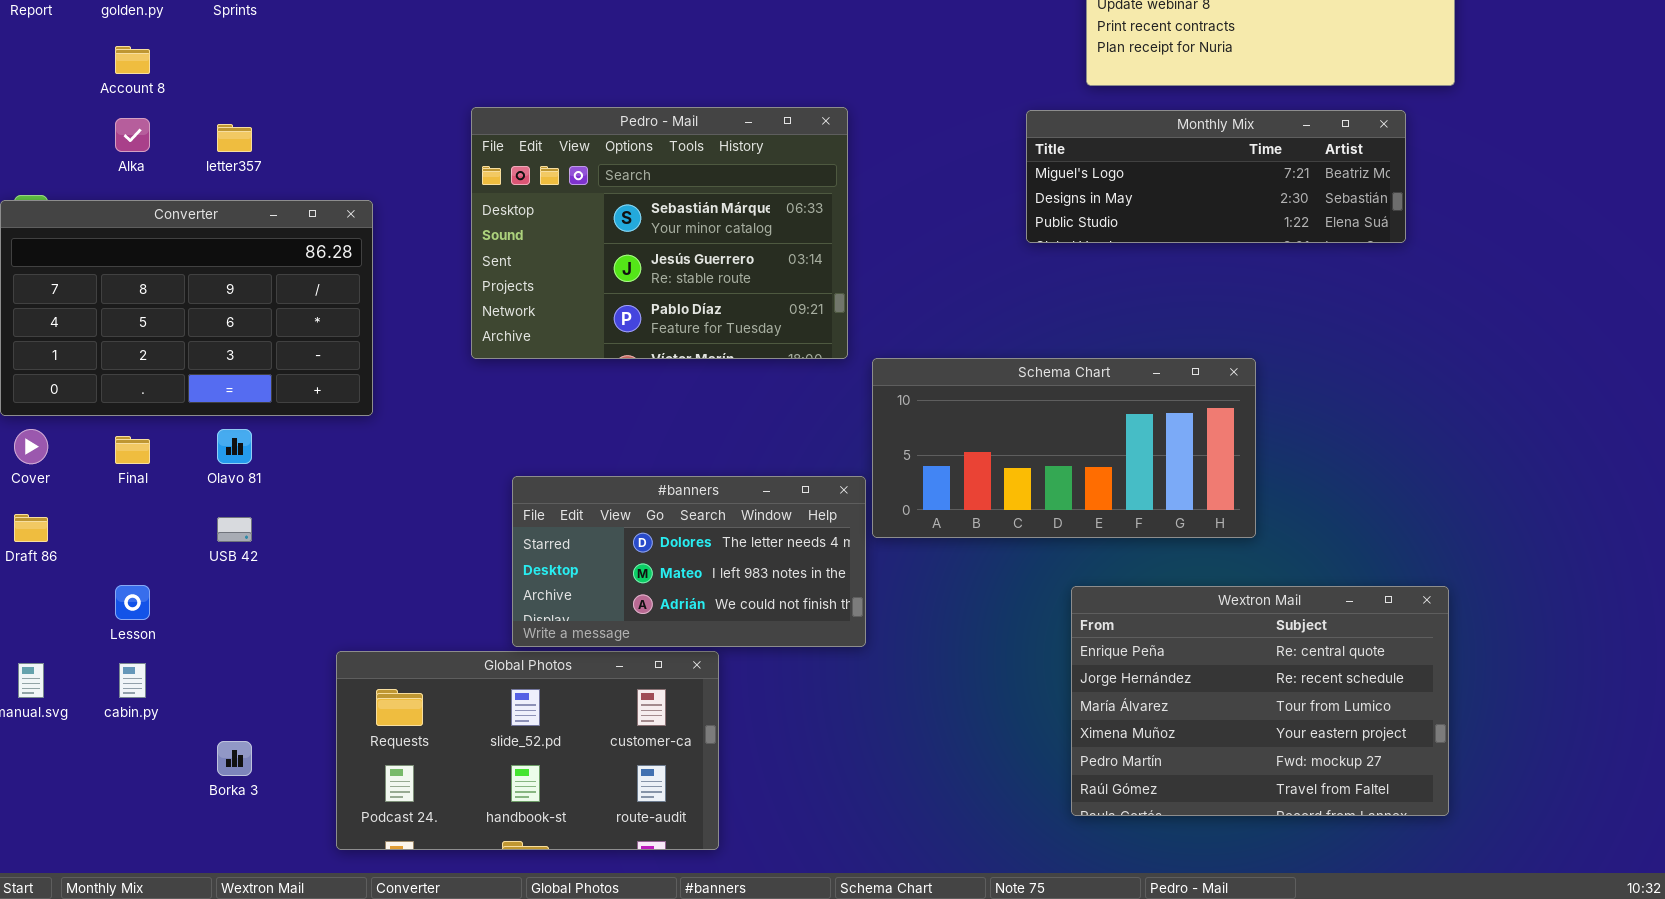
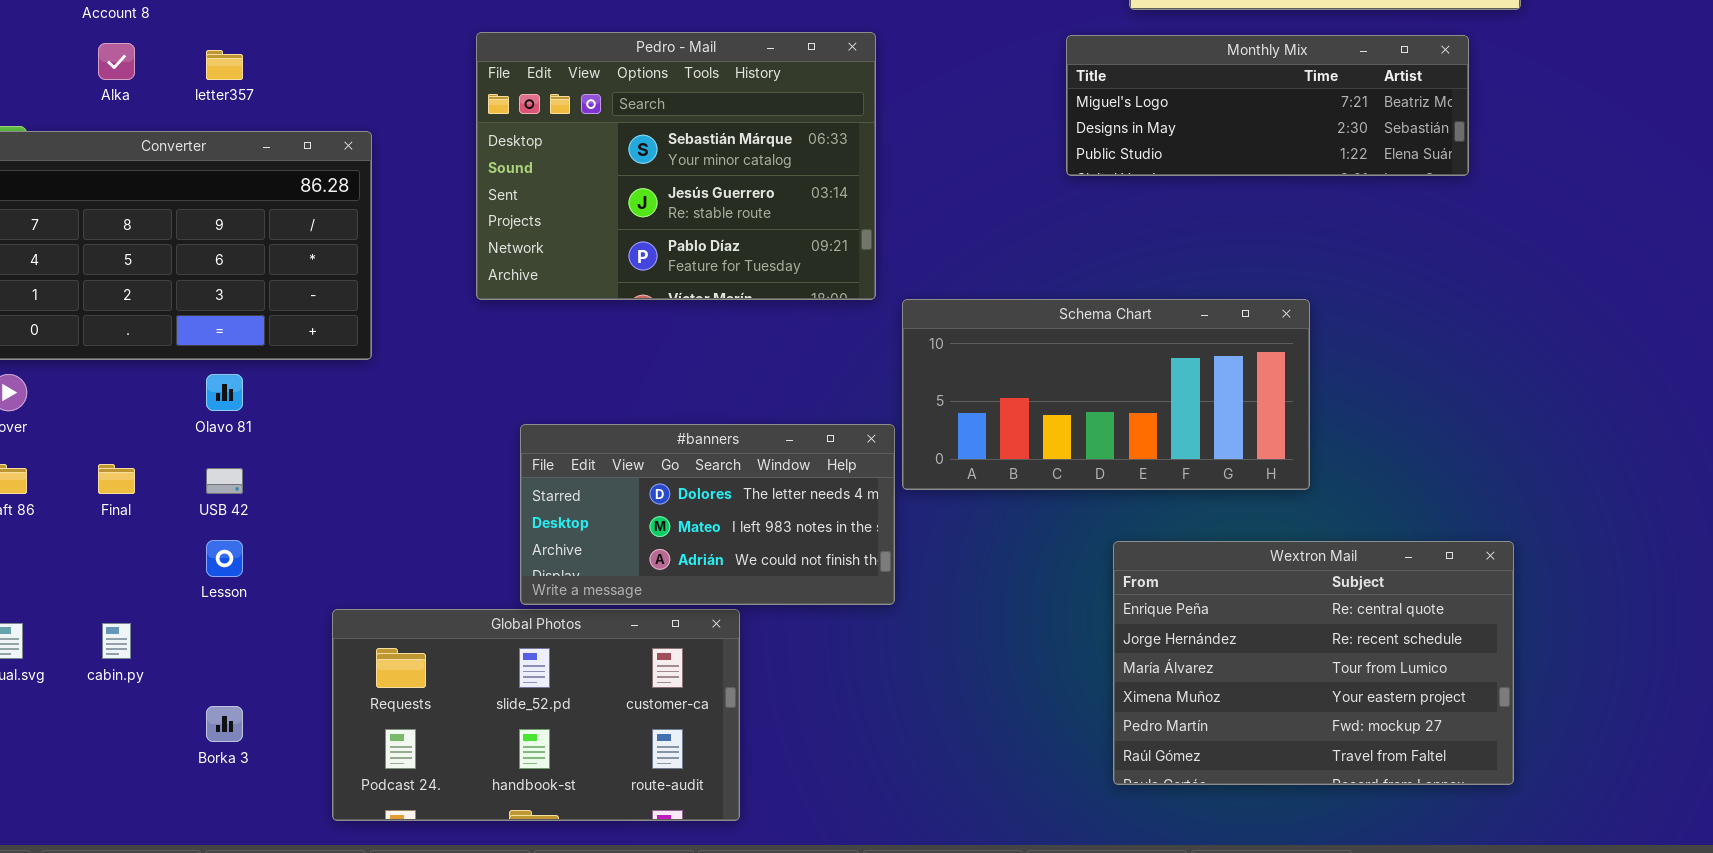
Final: [115,436,150,464] -> [98,464,135,494], moved
Lesson: [115,585,150,620] -> [206,540,243,577], moved

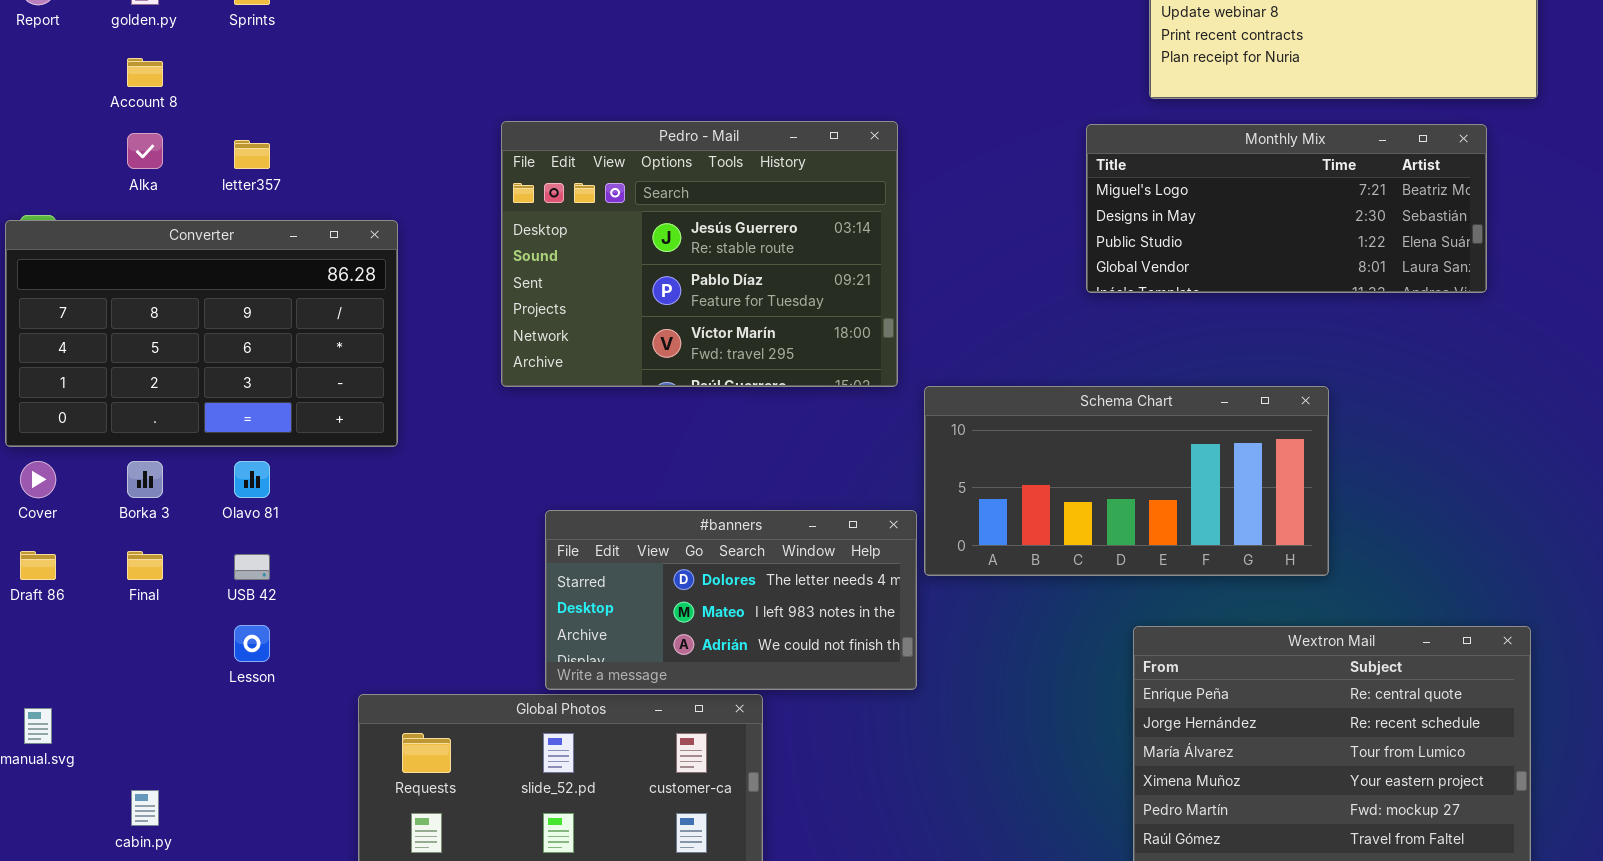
Pedro - Mail: [476,32,876,300] -> [501,121,898,387], scrolled down 1 row
Monthly Mix: [1066,35,1469,176] -> [1086,124,1487,293], resized
cabin.py: [102,623,131,659] -> [131,790,159,826], moved
Borka 3: [206,706,243,742] -> [127,461,163,498], moved

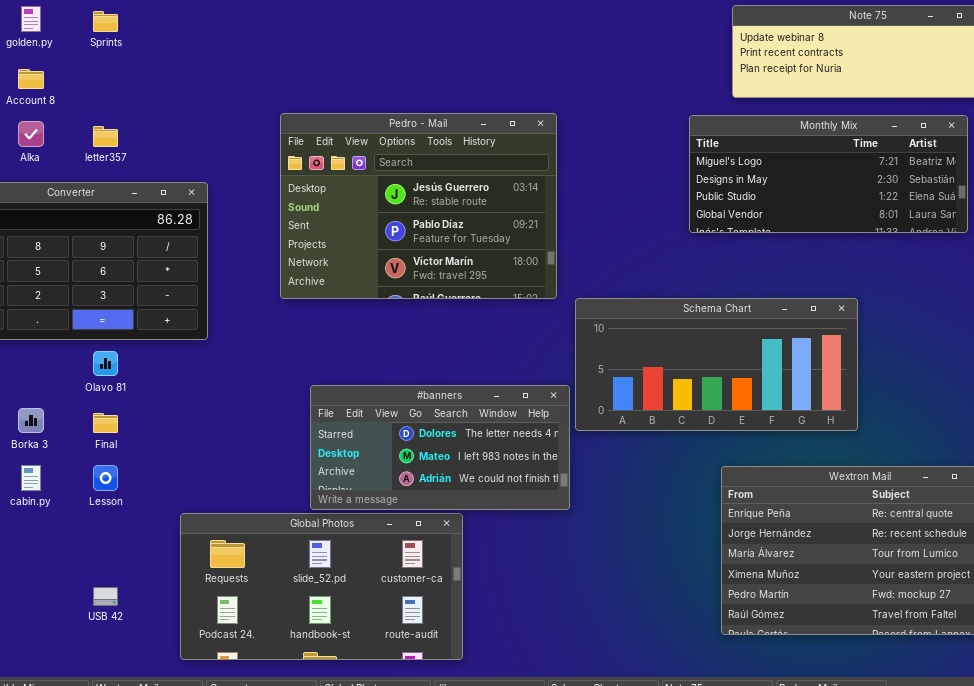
Borka 3: [127,461,163,498] -> [18,408,44,433], moved
Final: [127,551,163,580] -> [93,413,118,433], moved
USB 42: [234,554,270,580] -> [93,587,118,606], moved
cabin.py: [131,790,159,826] -> [21,465,41,491], moved

